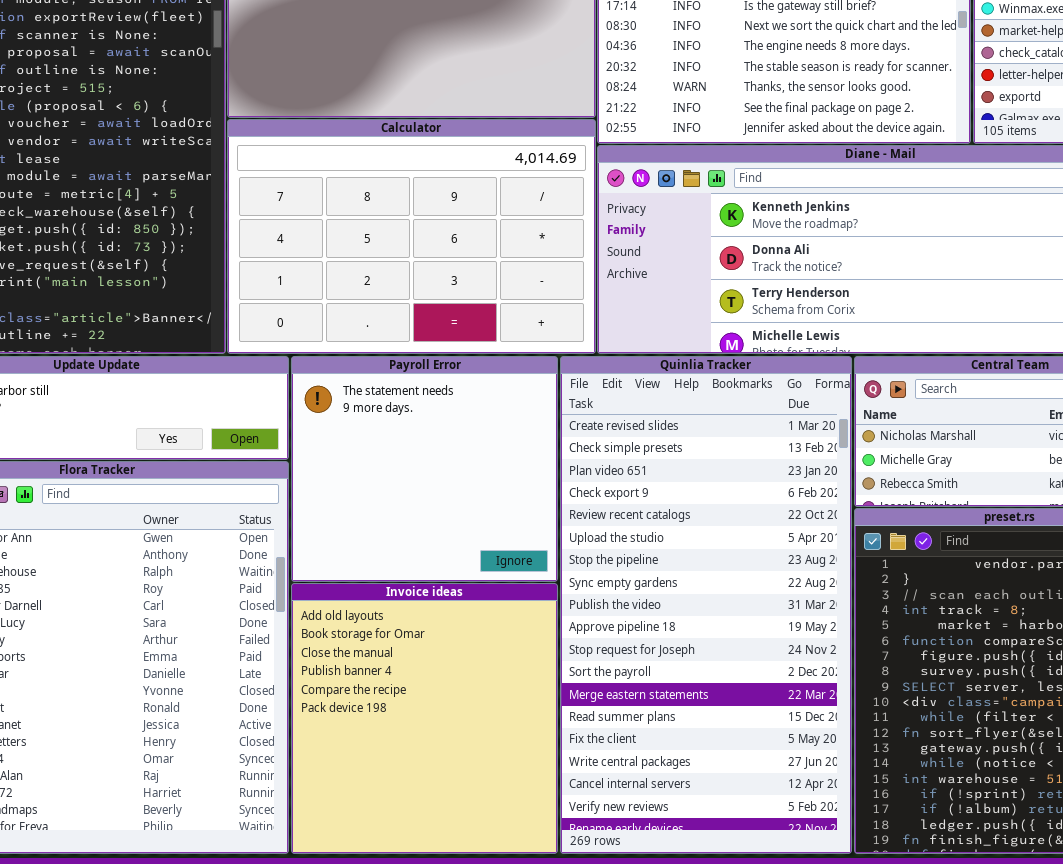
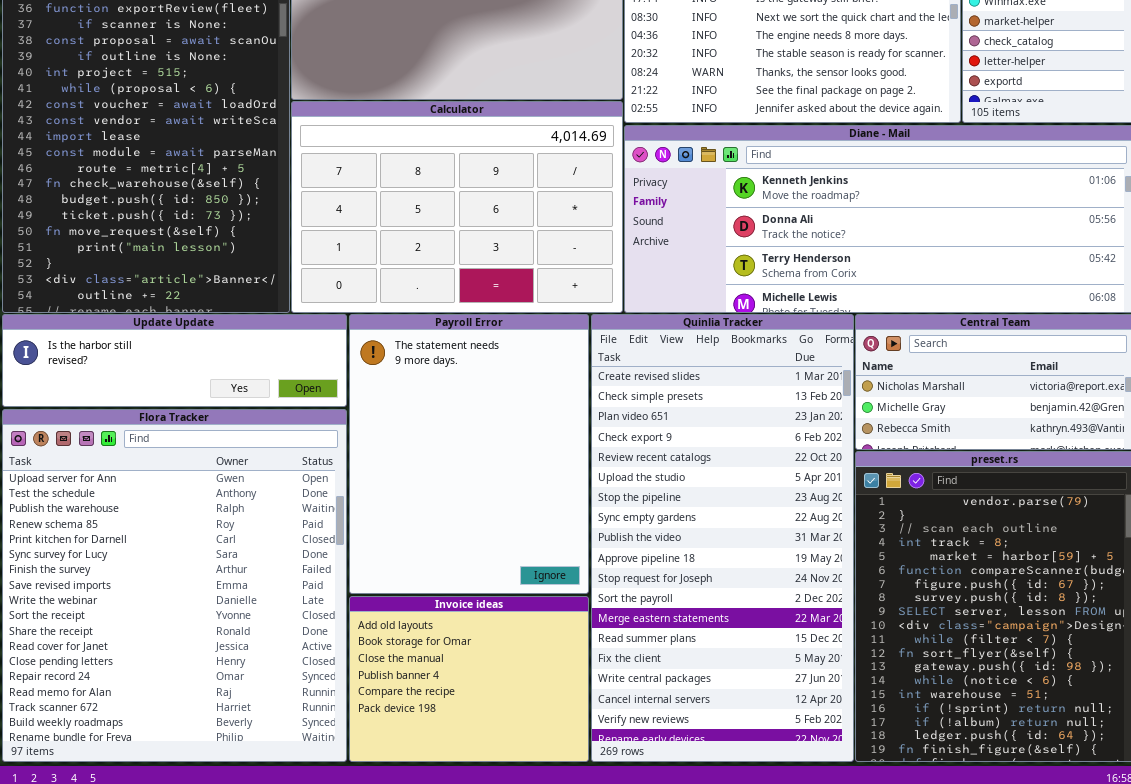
Payroll Error: [291,356,558,582] -> [349,314,589,594], resized
Invoice ideas: [291,583,558,854] -> [349,596,589,762], resized

